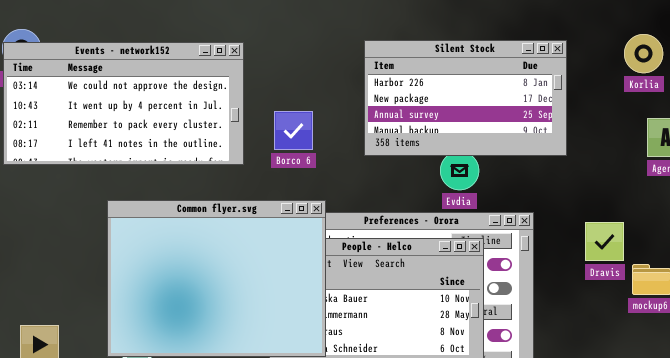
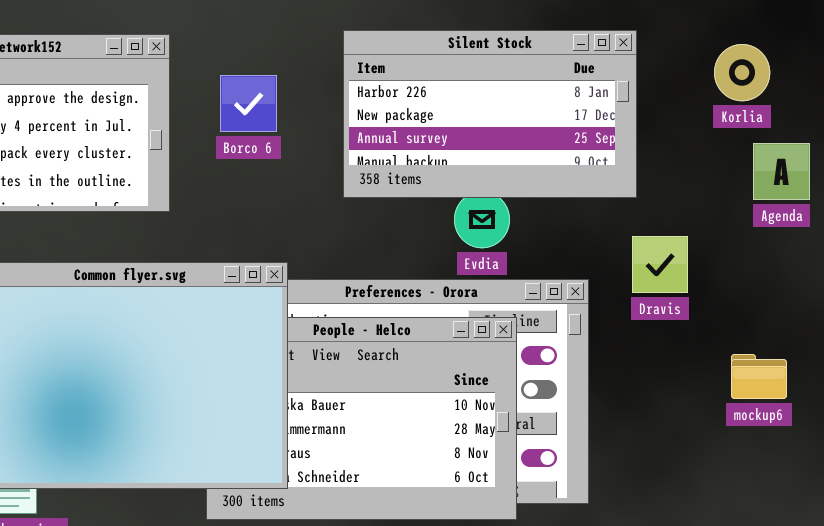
Korlia: [624,34,663,73] -> [714,44,770,101], moved
Borco 6: [274,111,313,150] -> [220,75,277,132], moved
Dravis: [585,222,624,261] -> [632,236,688,293], moved

